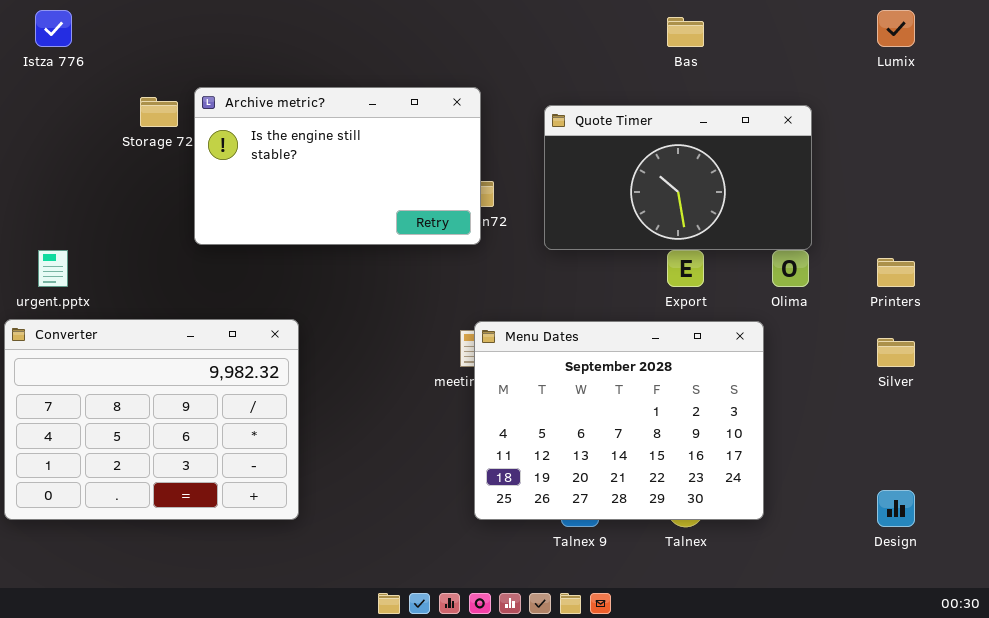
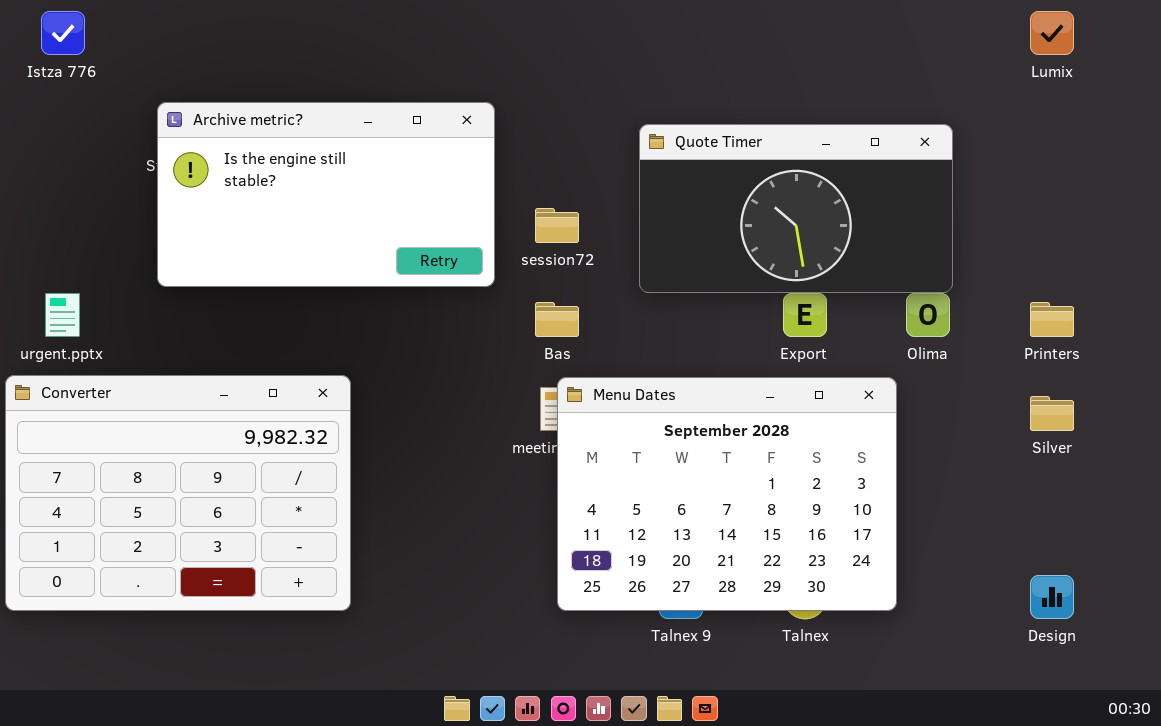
Bas: [667,17,704,47] -> [535,302,579,337], moved
Archive metric?: [194,87,481,245] -> [157,102,495,287], moved

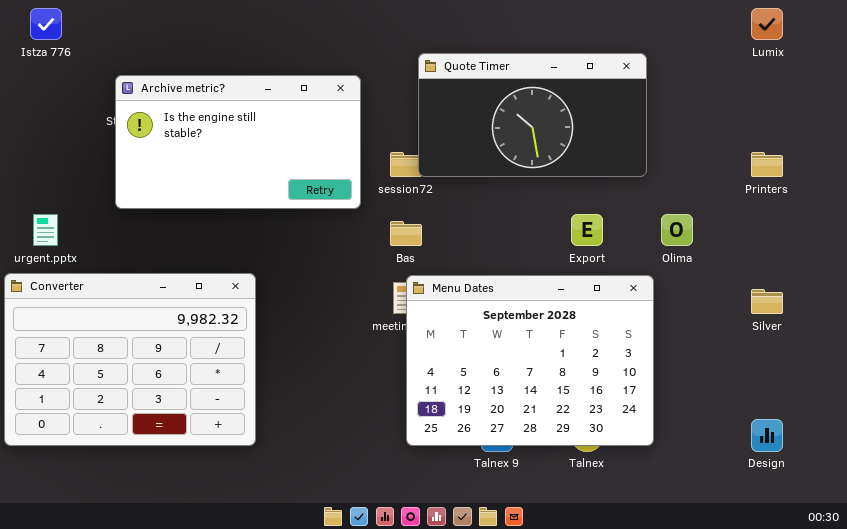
Quote Timer: [639,124,953,293] -> [418,53,647,177], moved
Printers: [1030,302,1074,337] -> [751,152,783,177], moved

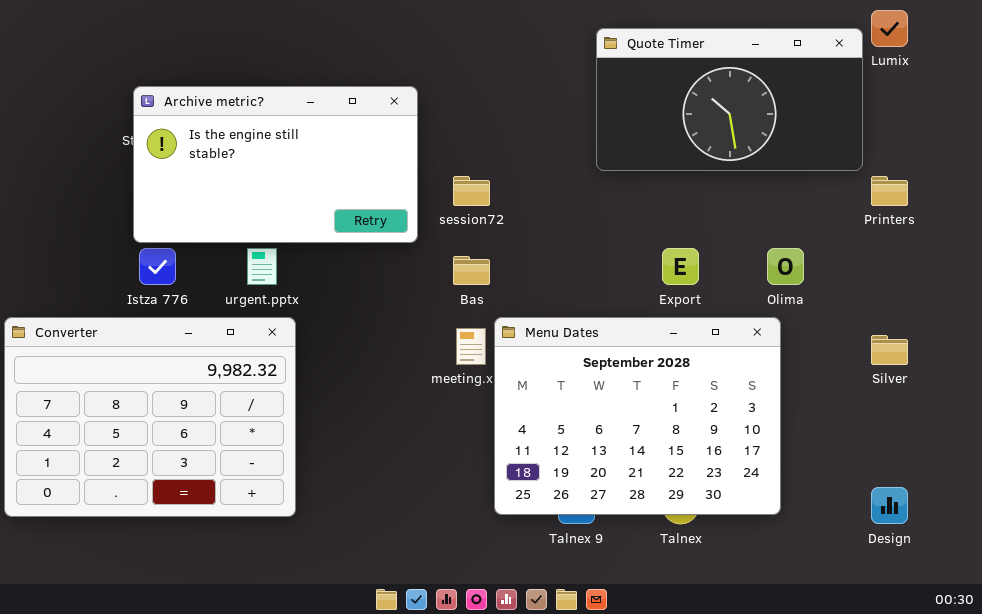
Istza 776: [30,8,62,40] -> [139,248,176,285], moved
Quote Timer: [418,53,647,177] -> [596,28,863,171], moved
urgent.pptx: [33,214,58,246] -> [247,248,277,285], moved
Menu Dates: [406,275,654,446] -> [494,317,781,515], moved

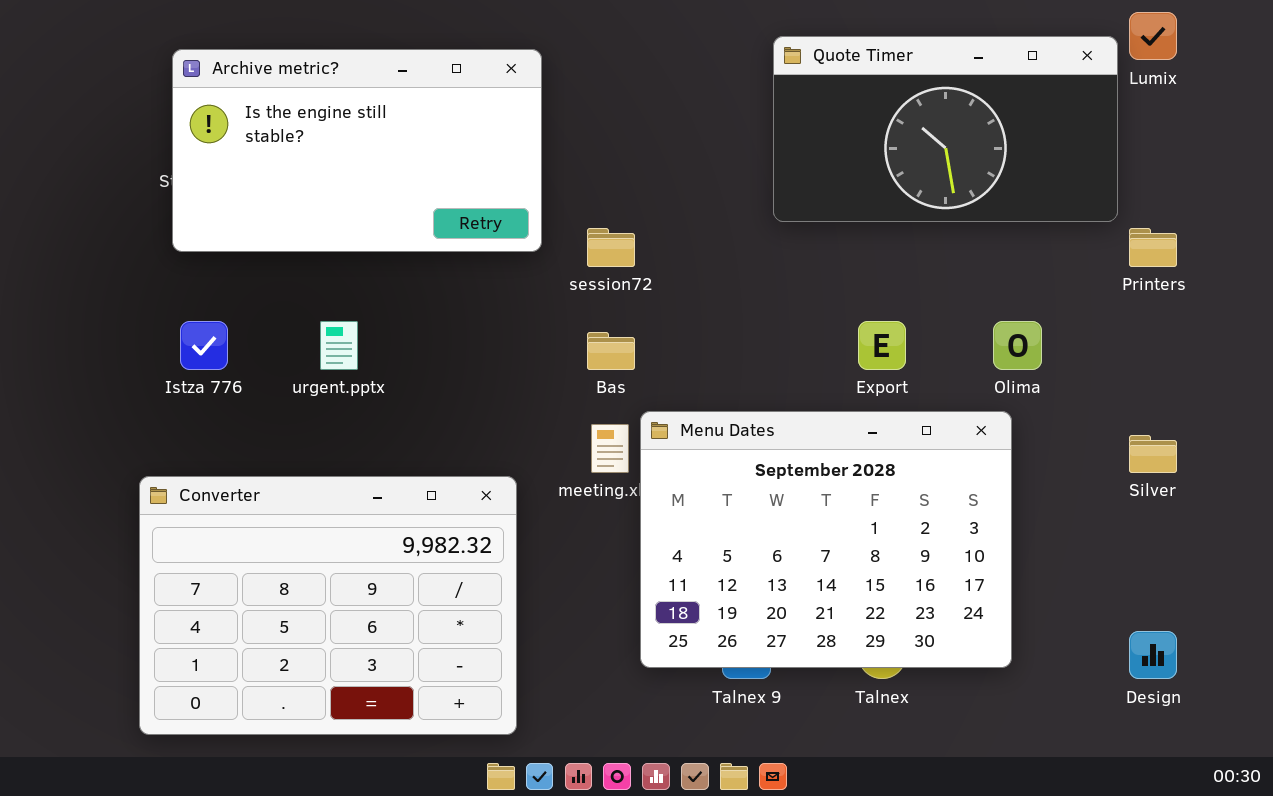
Archive metric?: [133,86,418,243] -> [172,49,542,252], moved
Converter: [4,317,296,517] -> [139,476,517,735], moved

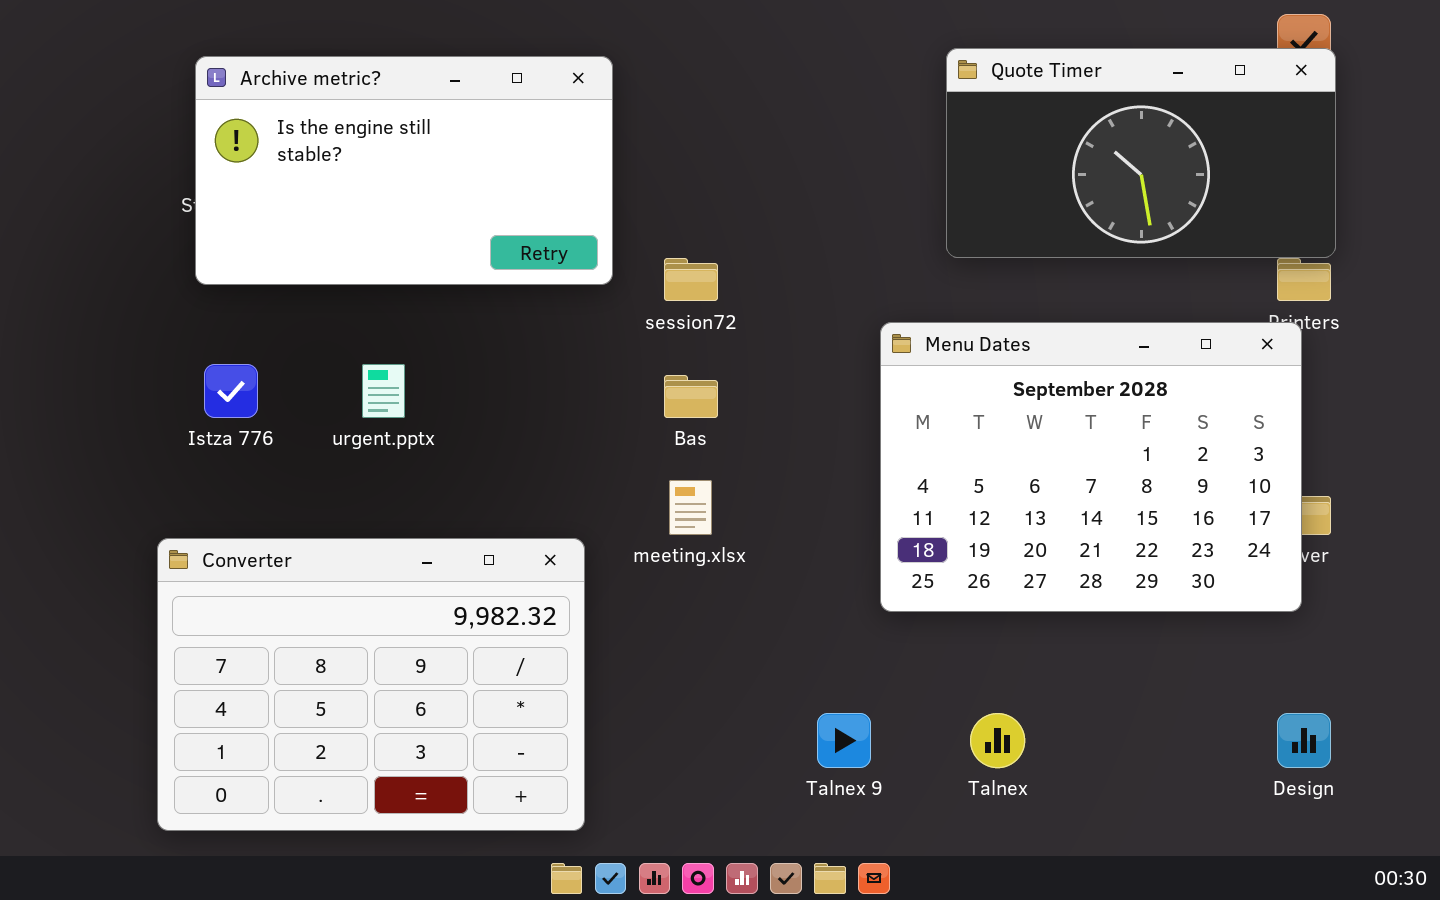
Quote Timer: [773,36,1118,222] -> [946,48,1336,258], moved
Menu Dates: [640,411,1012,668] -> [880,322,1302,612], moved

